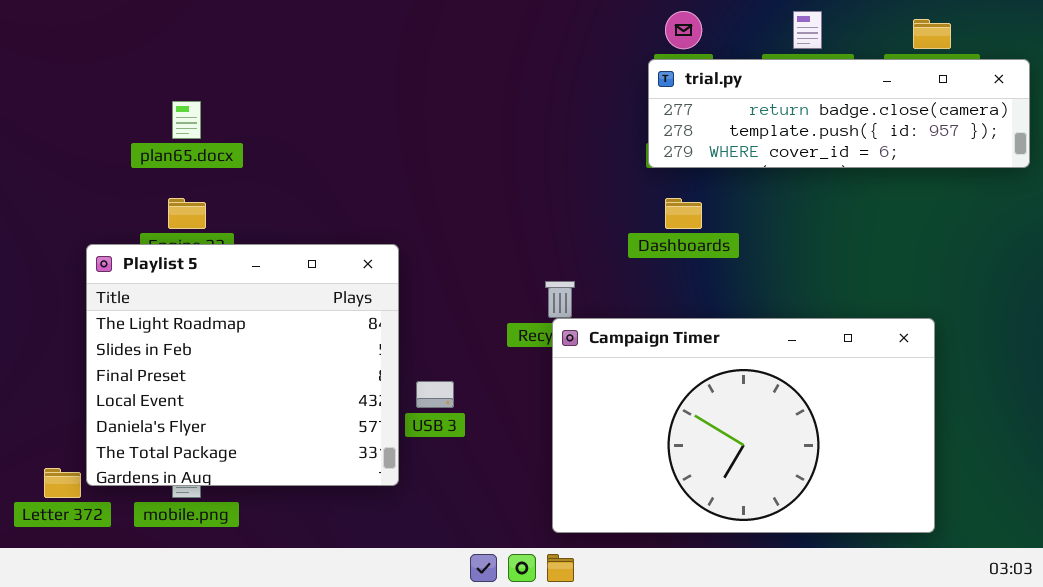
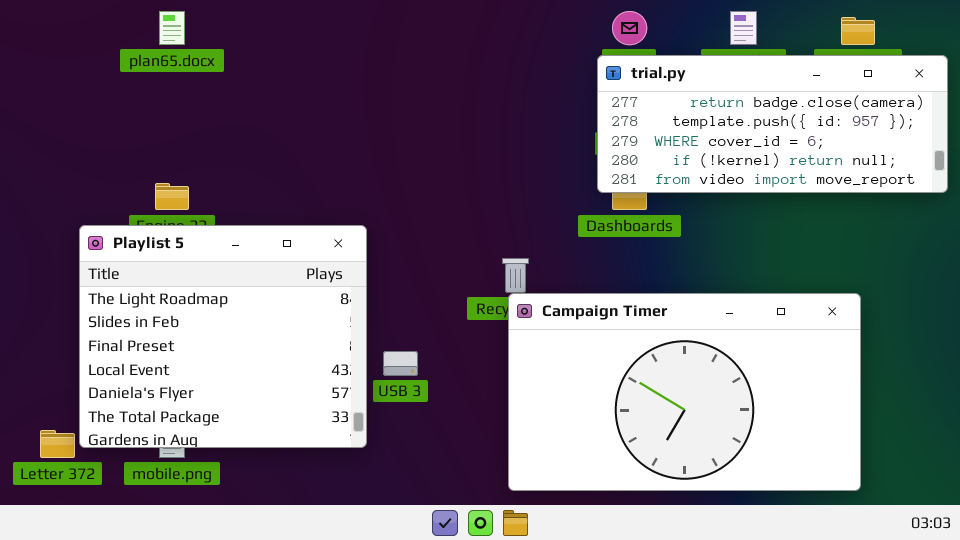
trial.py: [648,59,1030,168] -> [597,55,948,193], resized
plan65.docx: [172,101,201,139] -> [159,11,185,45], moved

